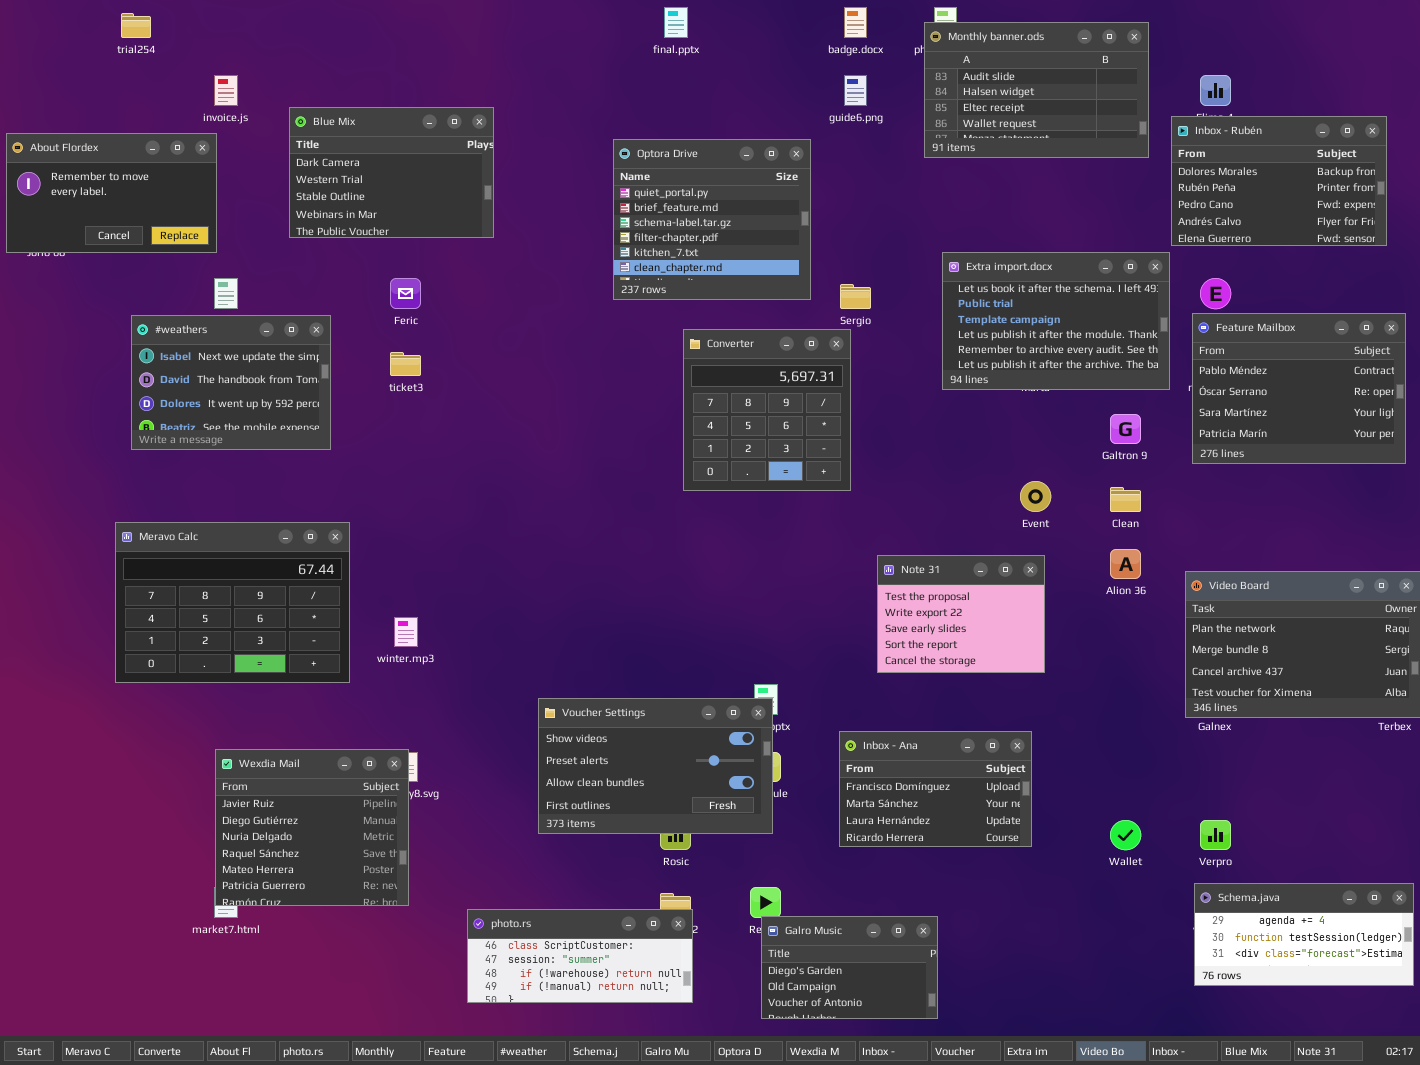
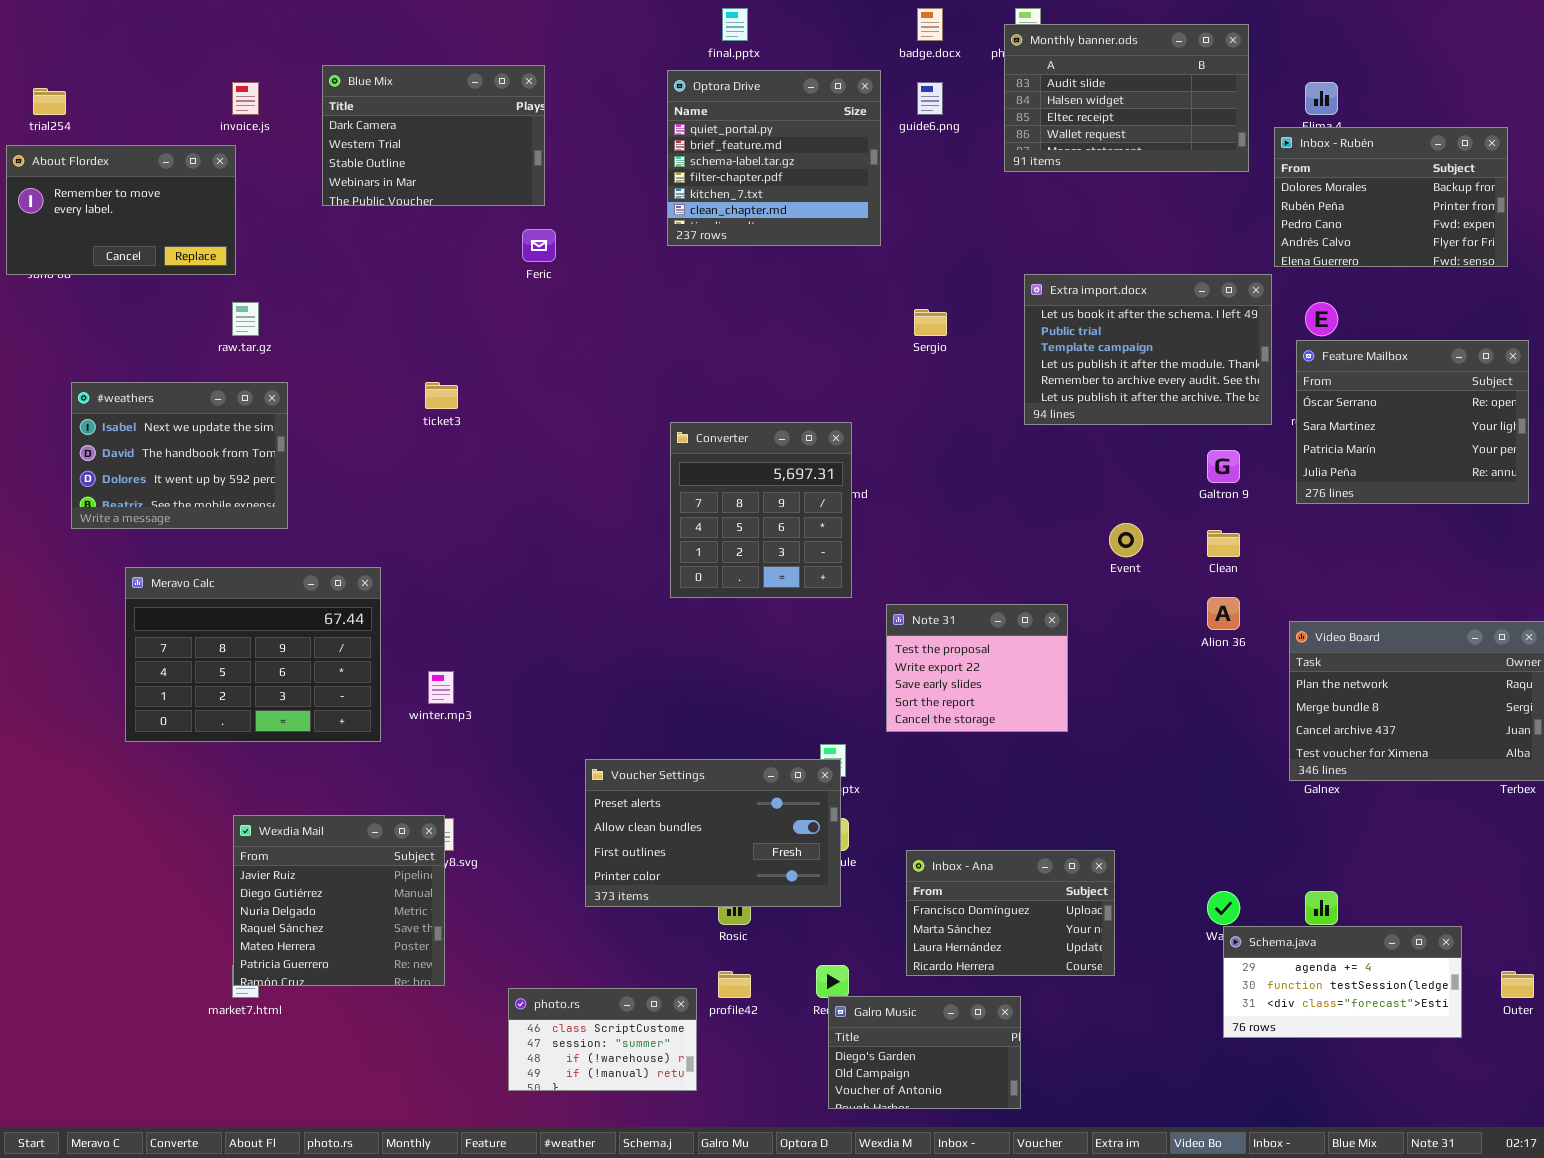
trial254: [121,13,151,38] -> [33,88,66,115], moved
Blue Mix: [289,107,494,238] -> [322,65,545,206], moved
Optora Drive: [613,139,811,300] -> [667,70,881,246], moved
Feric: [390,278,421,309] -> [522,229,556,262], moved
Feature Mailbox: [1192,313,1406,464] -> [1296,340,1529,504], scrolled down 1 row
#weathers: [131,315,331,450] -> [71,382,288,529], moved
Converter: [683,329,851,491] -> [670,422,852,598], moved
Note 31: [877,555,1045,673] -> [886,604,1068,732], moved
Voucher Settings: [538,698,773,834] -> [585,759,841,907], scrolled down 1 row
Inbox - Ana: [839,731,1032,847] -> [906,850,1115,976], moved
Schema.java: [1194,883,1414,986] -> [1223,926,1462,1038], moved
photo.rs: [467,909,693,1003] -> [508,988,697,1091], resized

